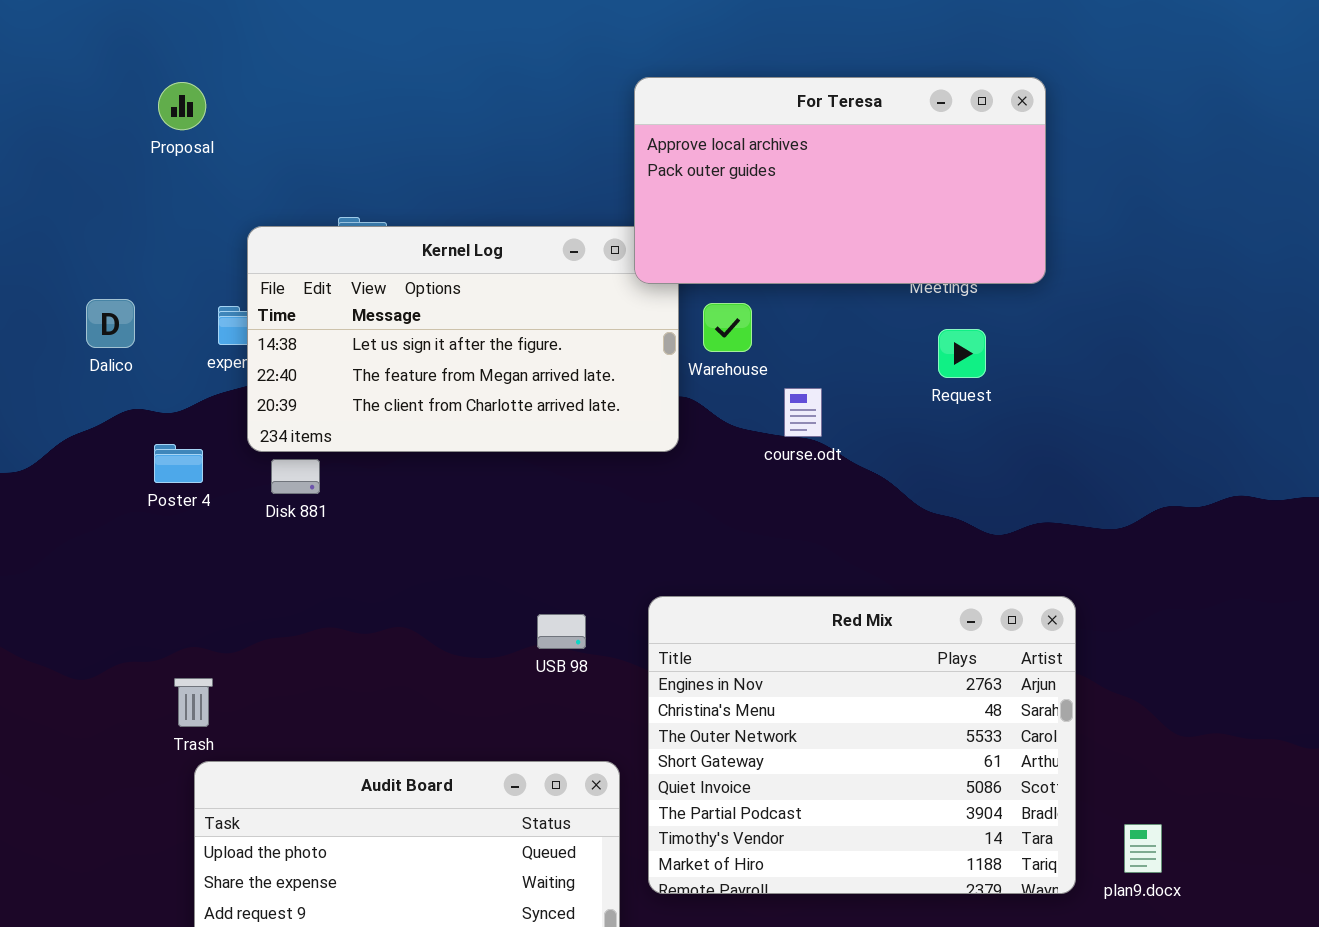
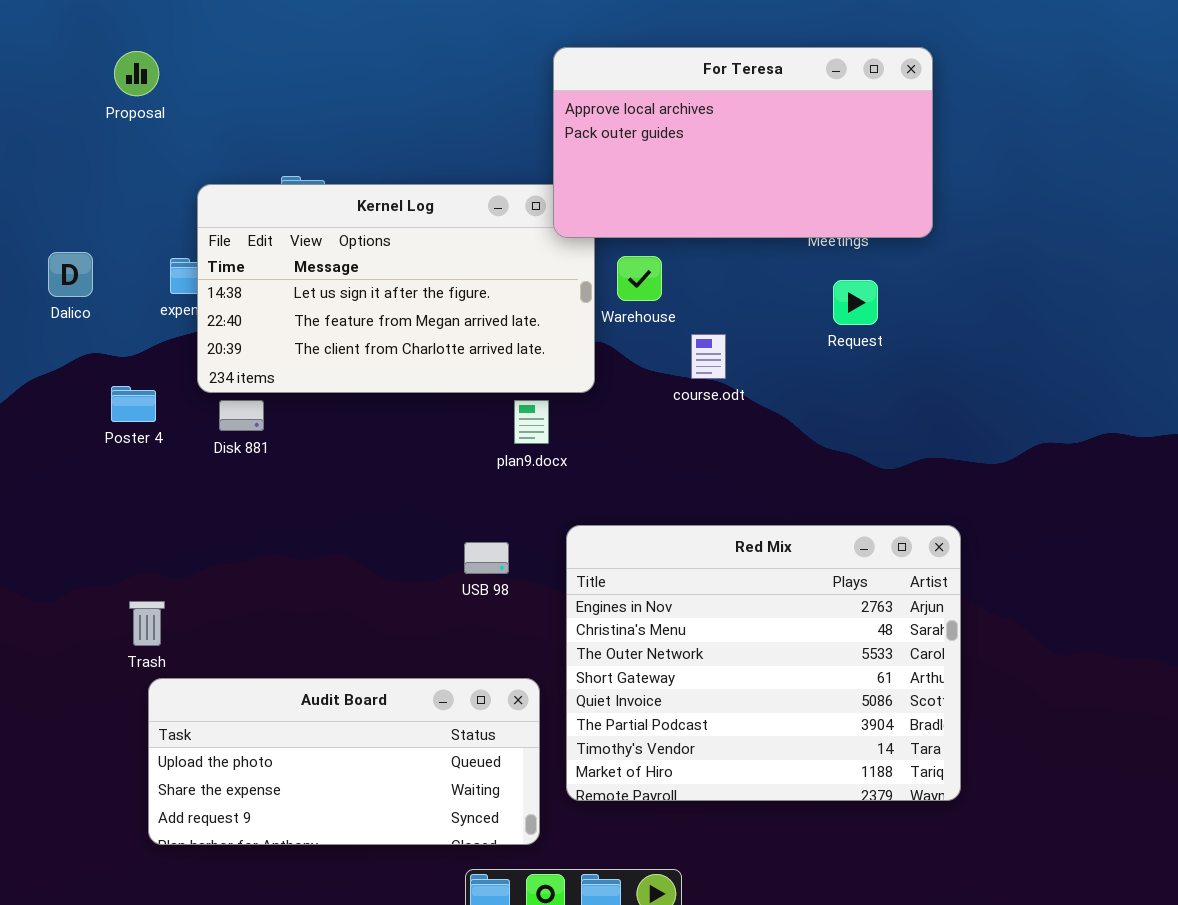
plan9.docx: [1124,824,1162,873] -> [514,400,549,444], moved

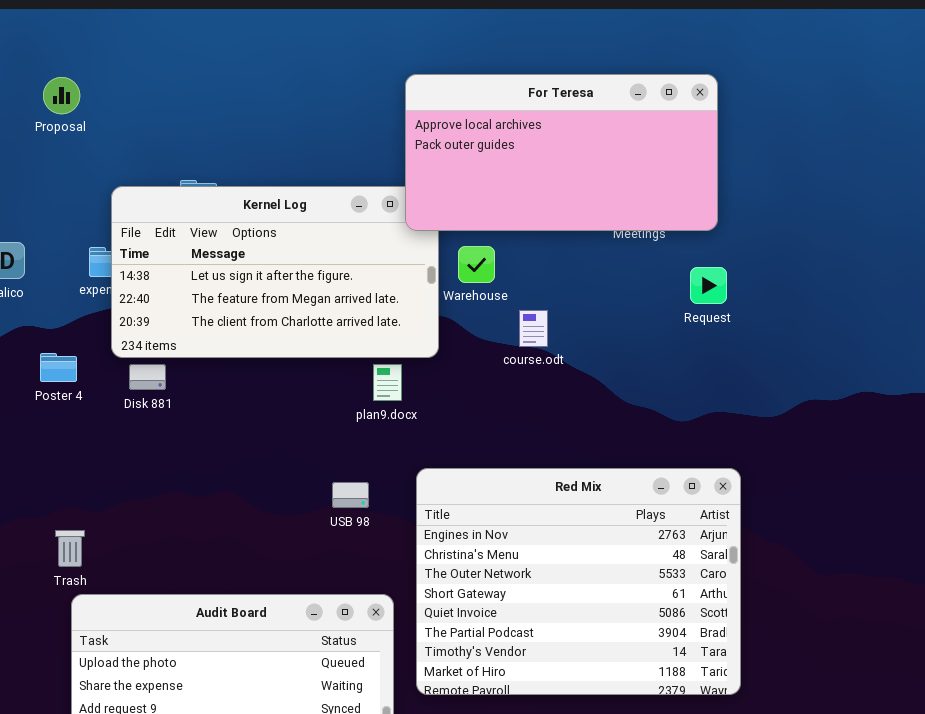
Request: [833,280,878,325] -> [690,267,727,304], moved

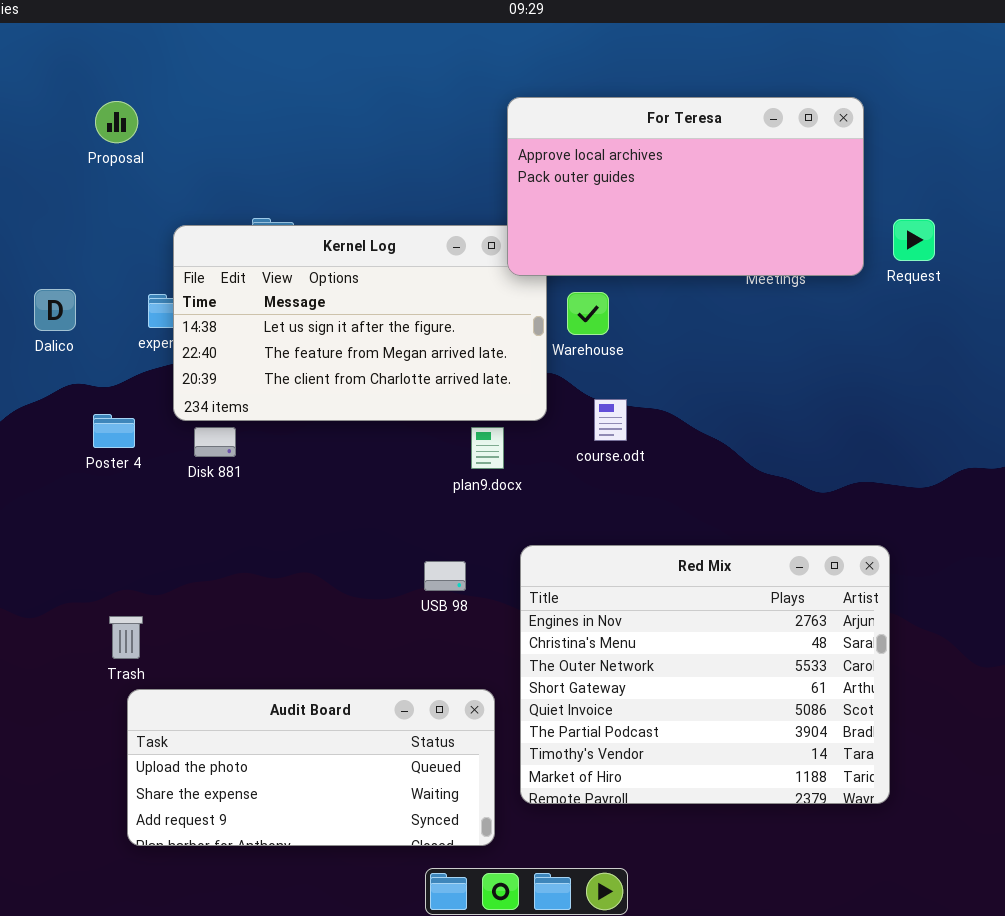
Request: [690,267,727,304] -> [893,219,935,261], moved
course.odt: [519,310,548,347] -> [594,399,627,441], moved

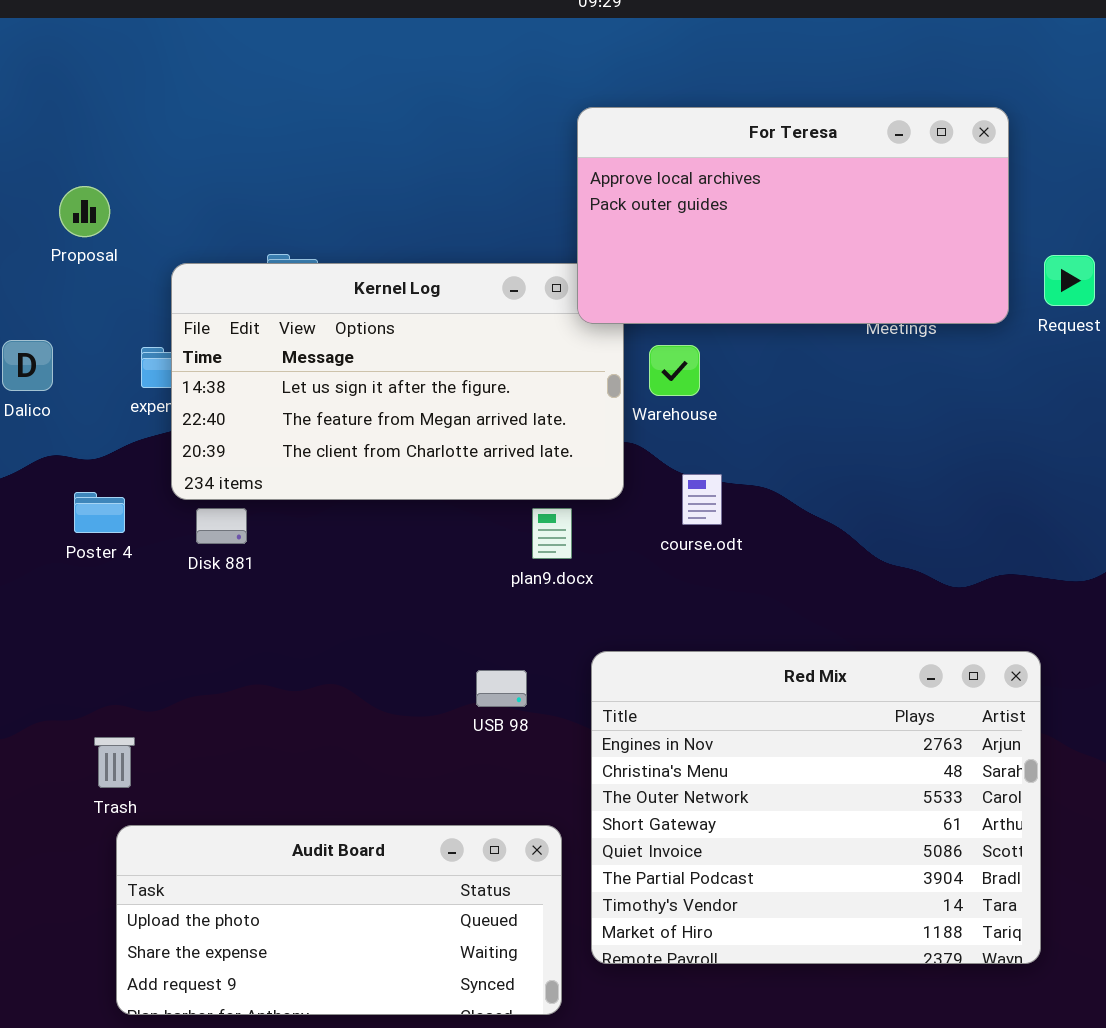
Proposal: [95,101,138,143] -> [59,186,110,237], moved

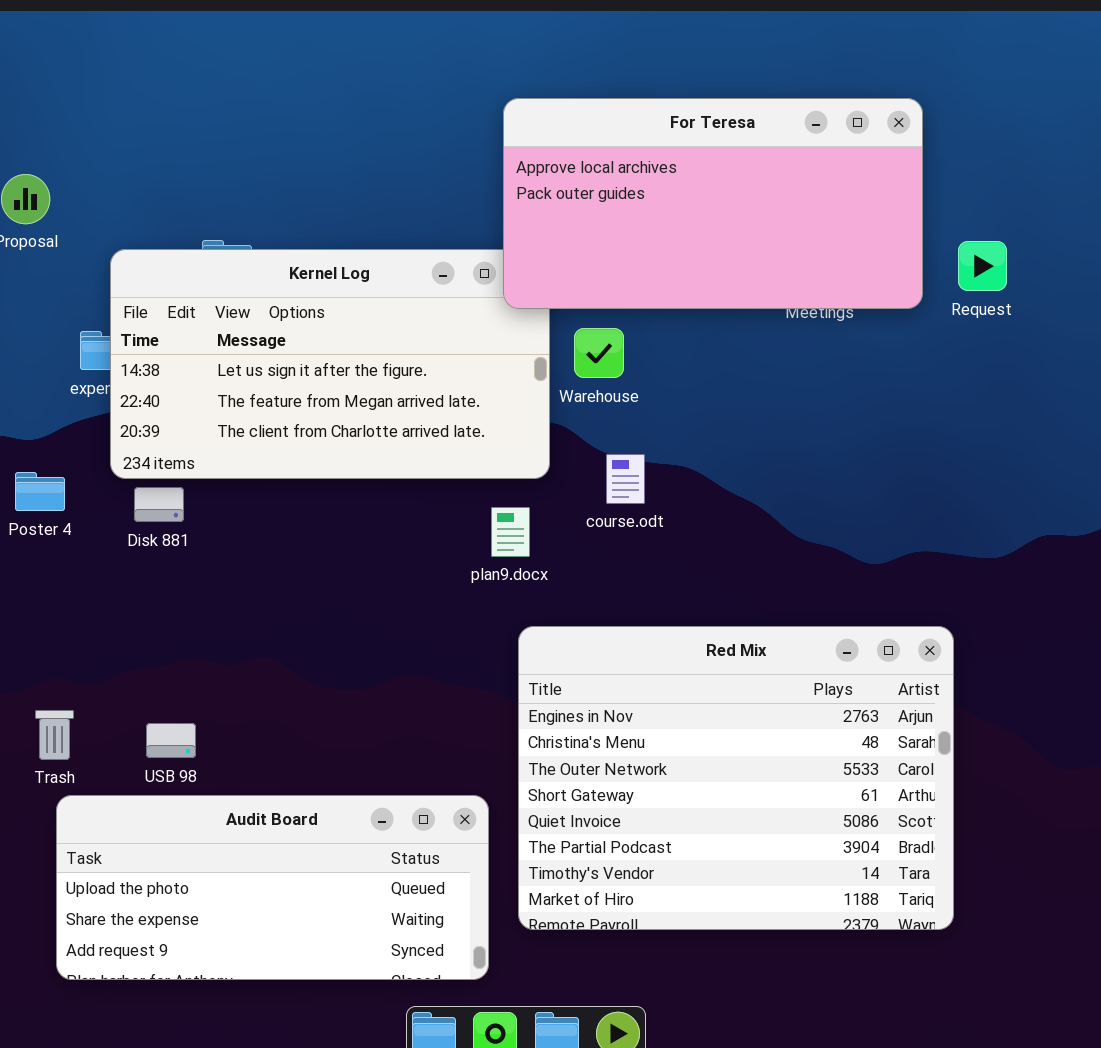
plan9.docx: [532,508,572,559] -> [491,507,530,557], moved
USB 98: [476,670,527,707] -> [146,723,196,758], moved

